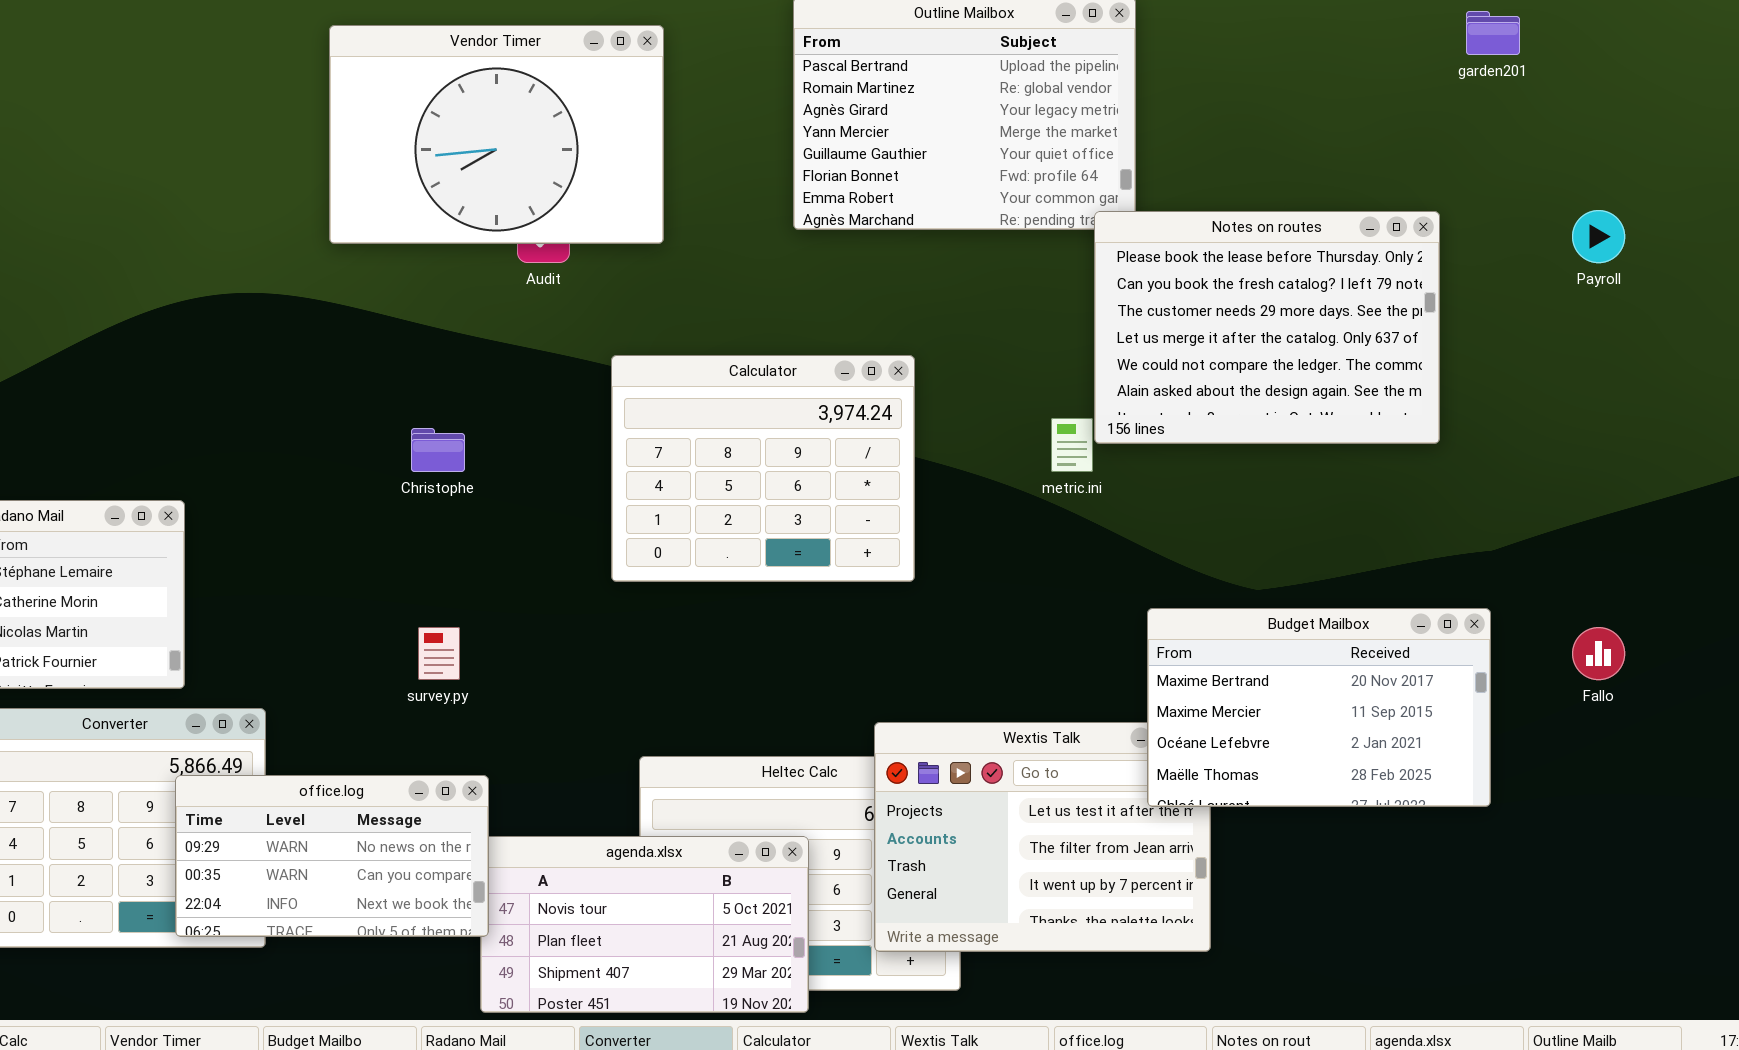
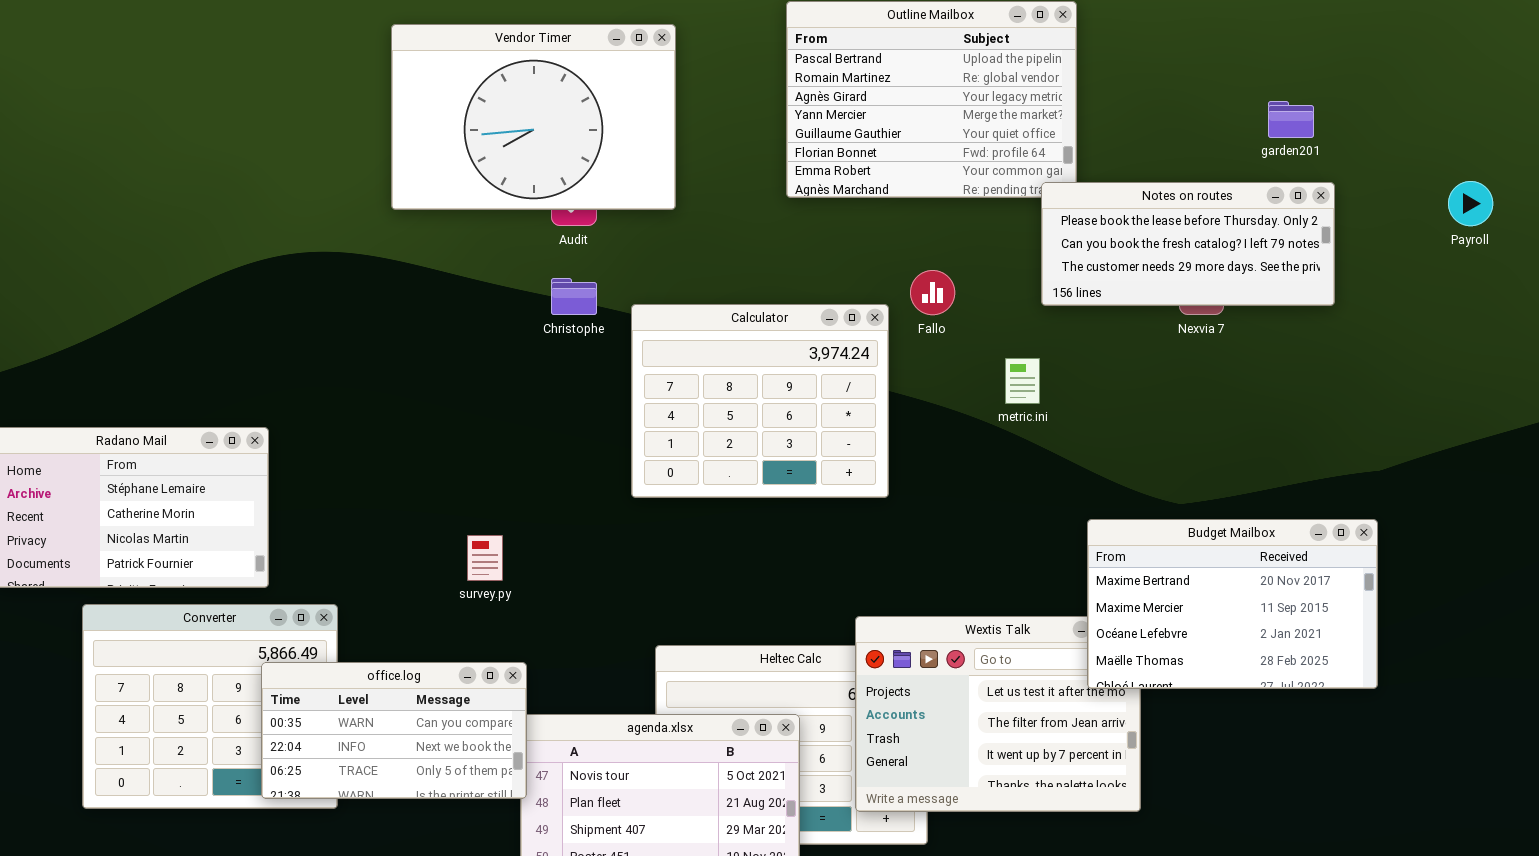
garden201: [1466,11,1520,55] -> [1268,101,1314,138], moved
Notes on routes: [1094,211,1440,444] -> [1041,182,1335,306], resized
Christophe: [411,428,465,472] -> [551,278,597,315], moved
Fallo: [1572,627,1625,680] -> [910,270,955,315], moved
office.log: [175,775,489,937] -> [261,662,527,799], scrolled down 1 row

